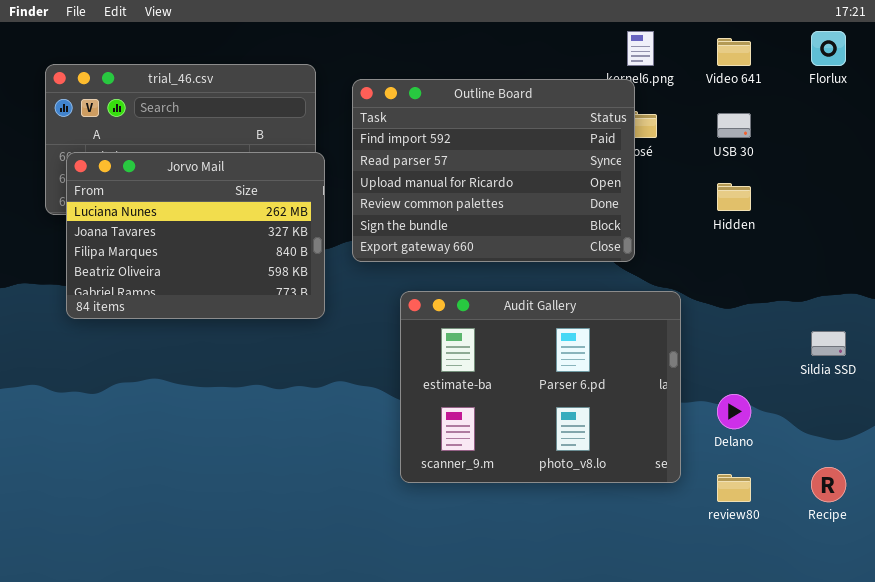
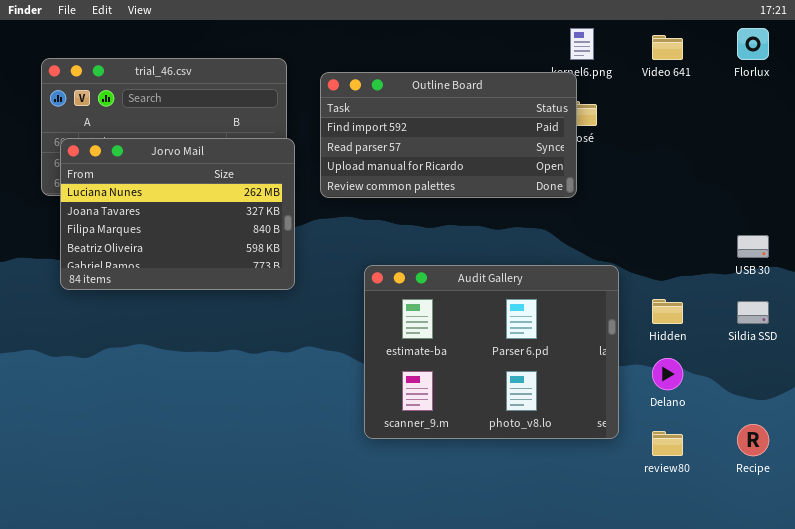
Outline Board: [352,79,635,262] -> [320,72,577,198], resized
USB 30: [717,113,751,138] -> [737,235,769,258], moved
Hidden: [717,183,751,211] -> [652,299,683,324], moved

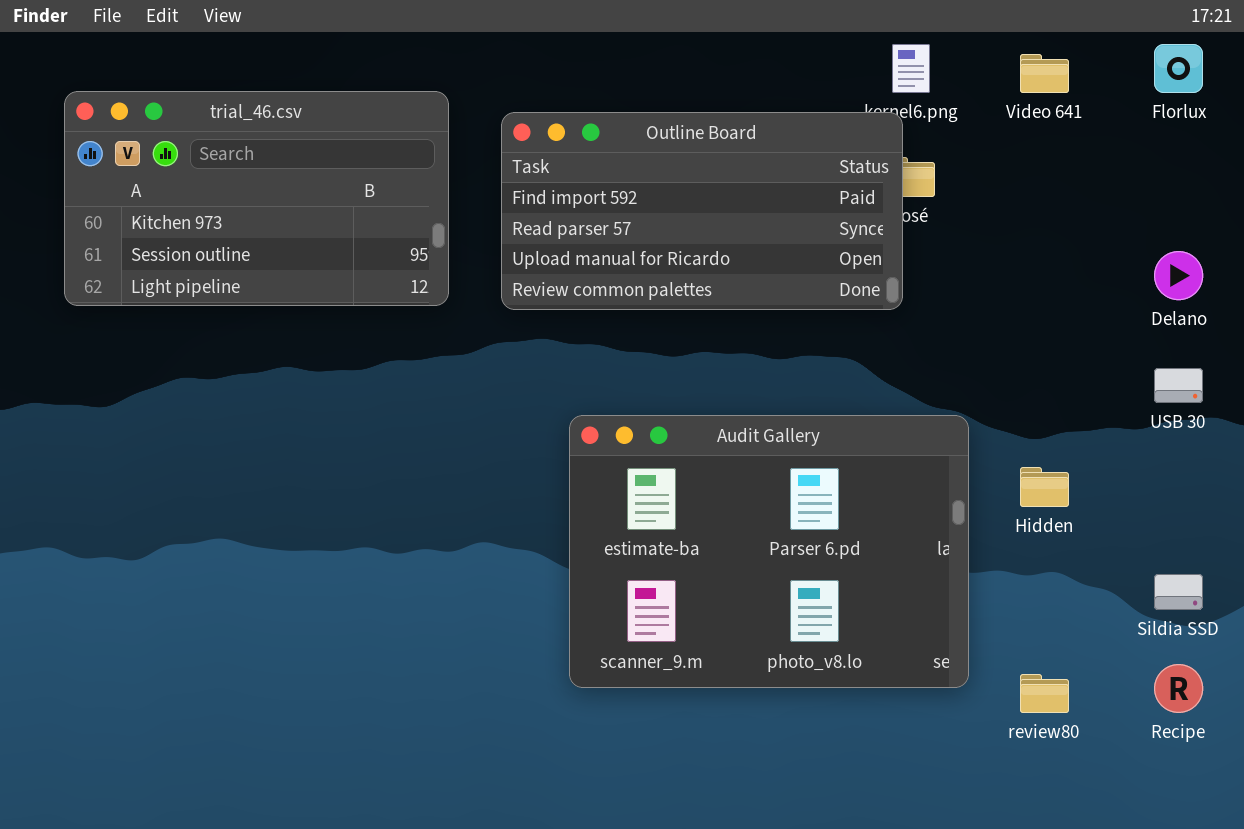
Jorvo Mail: [60,138,295,290] -> none, closed
Sildia SSD: [737,301,769,324] -> [1154,574,1203,610], moved
Delano: [652,358,683,390] -> [1154,251,1203,300], moved

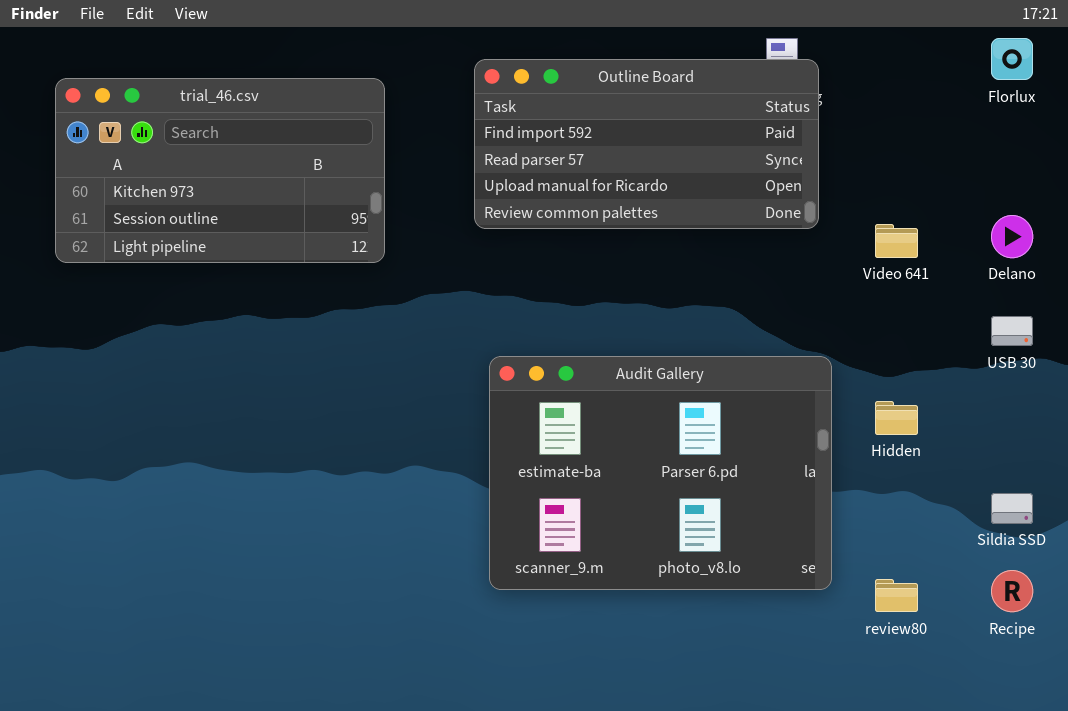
Video 641: [1020,54,1069,93] -> [875,224,918,258], moved
Outline Board: [501,112,903,310] -> [474,59,819,229], moved

